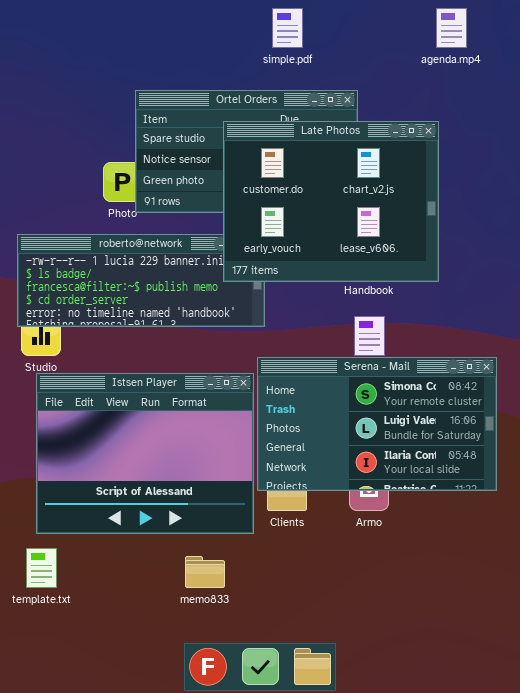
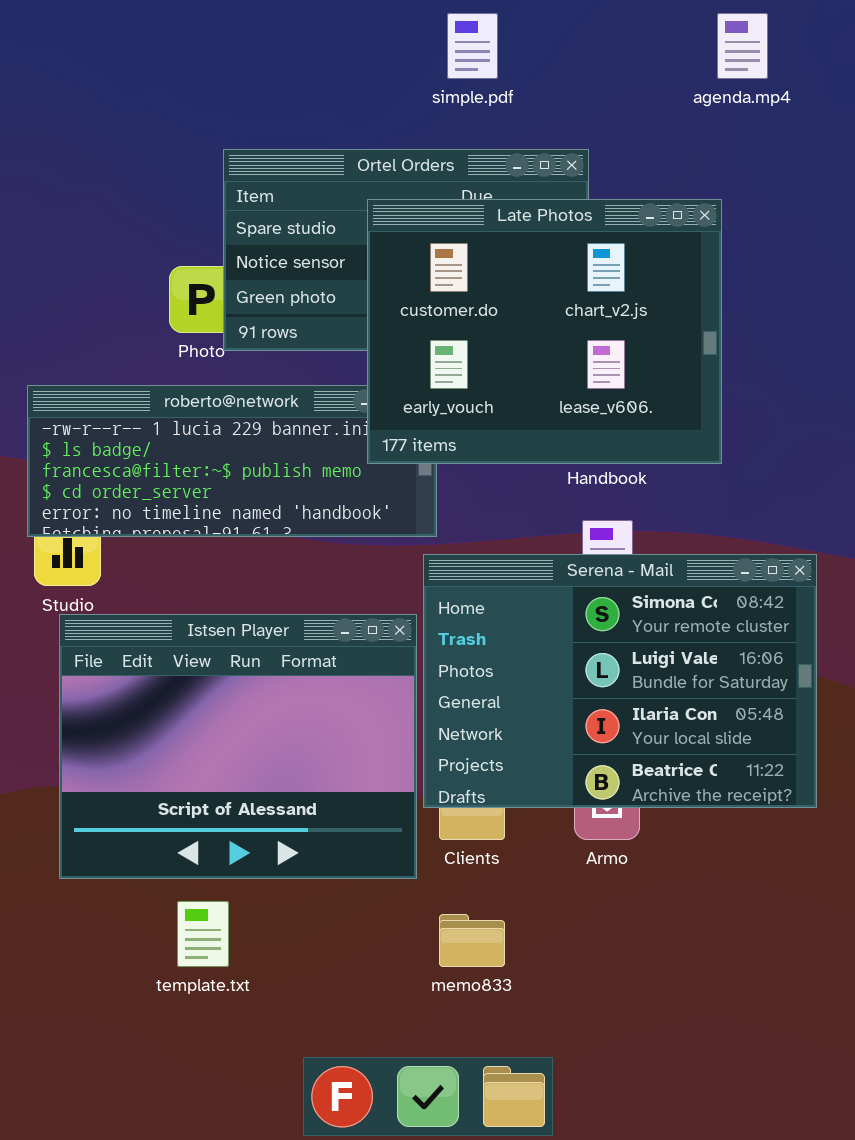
Serena - Mail: [257,357,497,491] -> [423,554,817,808], resized
template.txt: [26,548,57,588] -> [177,901,229,967], moved
memo833: [185,556,225,588] -> [439,914,505,967], moved

